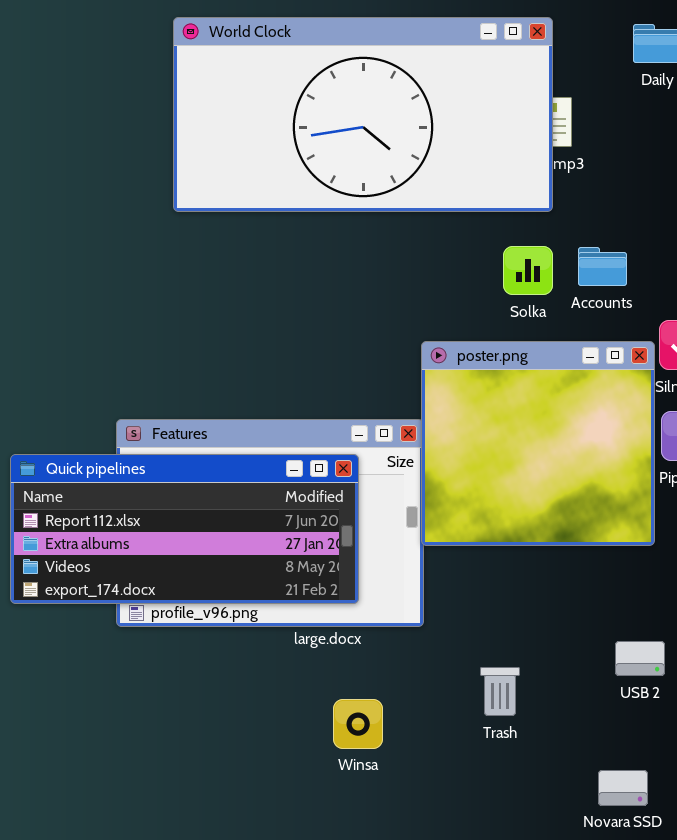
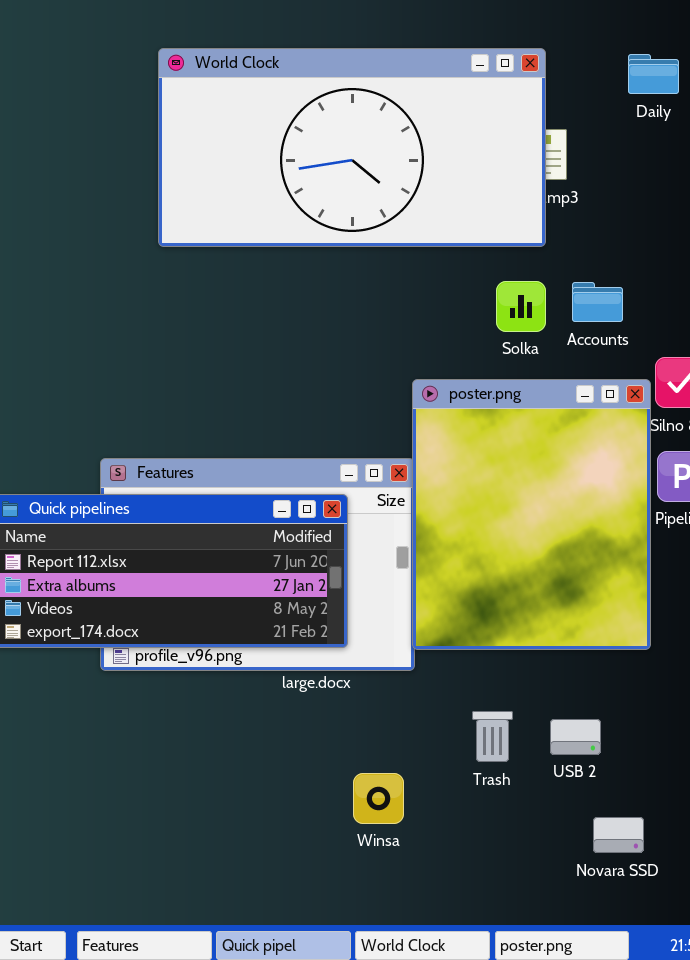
poster.png: [421,341,655,546] -> [412,379,651,650], resized
USB 2: [615,641,665,676] -> [550,719,601,755], moved
Winsa: [333,699,383,749] -> [353,773,404,824], moved

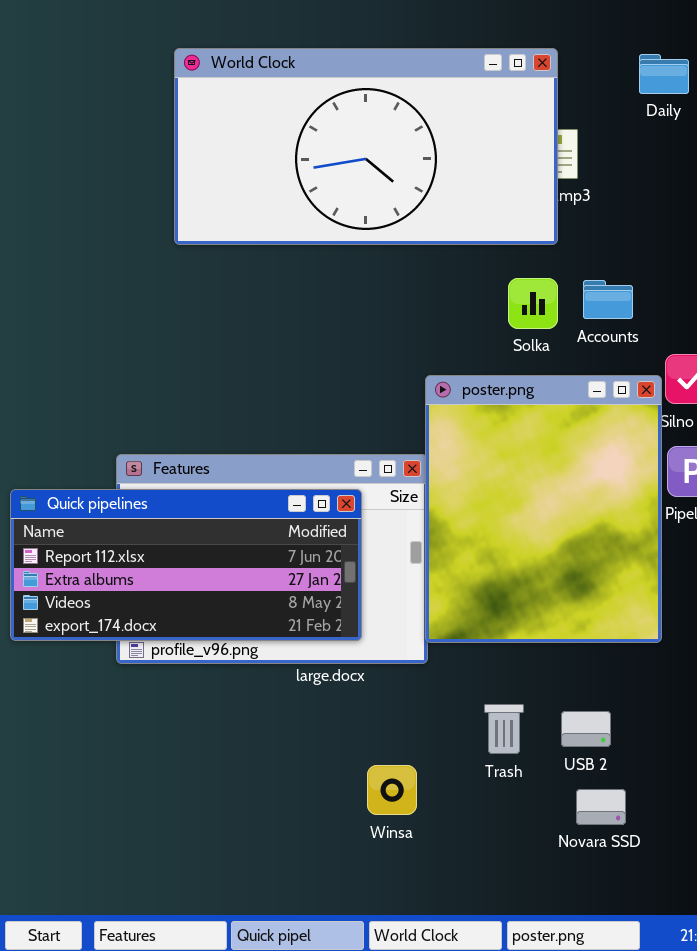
Novara SSD: [593,817,644,853] -> [576,789,626,825], moved

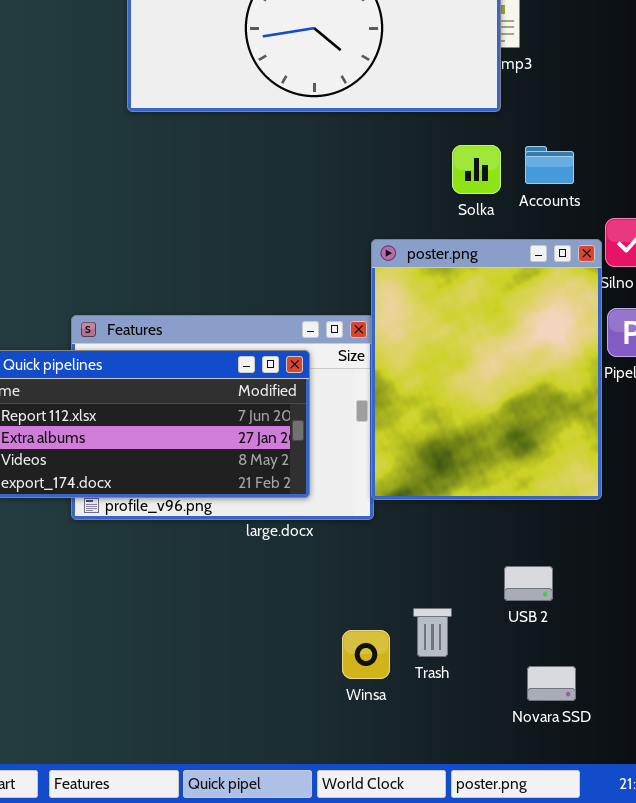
Trash: [484,704,524,754] -> [413,608,452,657], moved
Winsa: [367,765,417,815] -> [342,630,390,679], moved
Novara SSD: [576,789,626,825] -> [527,666,576,701], moved

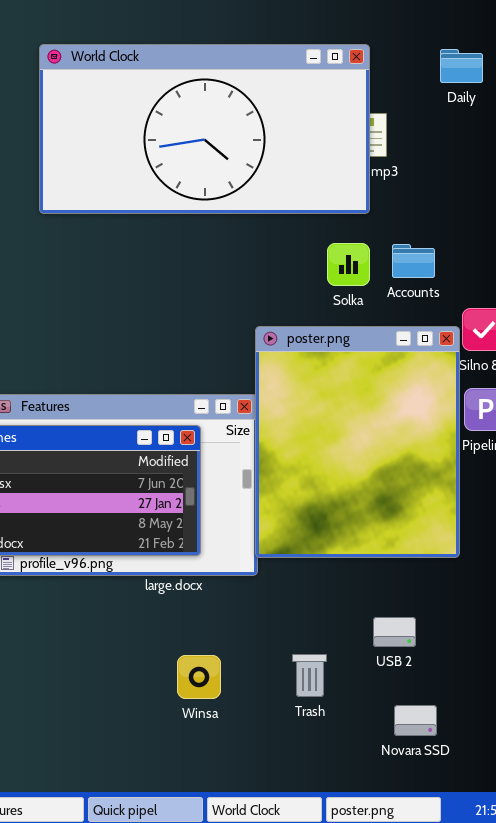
Winsa: [342,630,390,679] -> [177,655,221,699], moved

